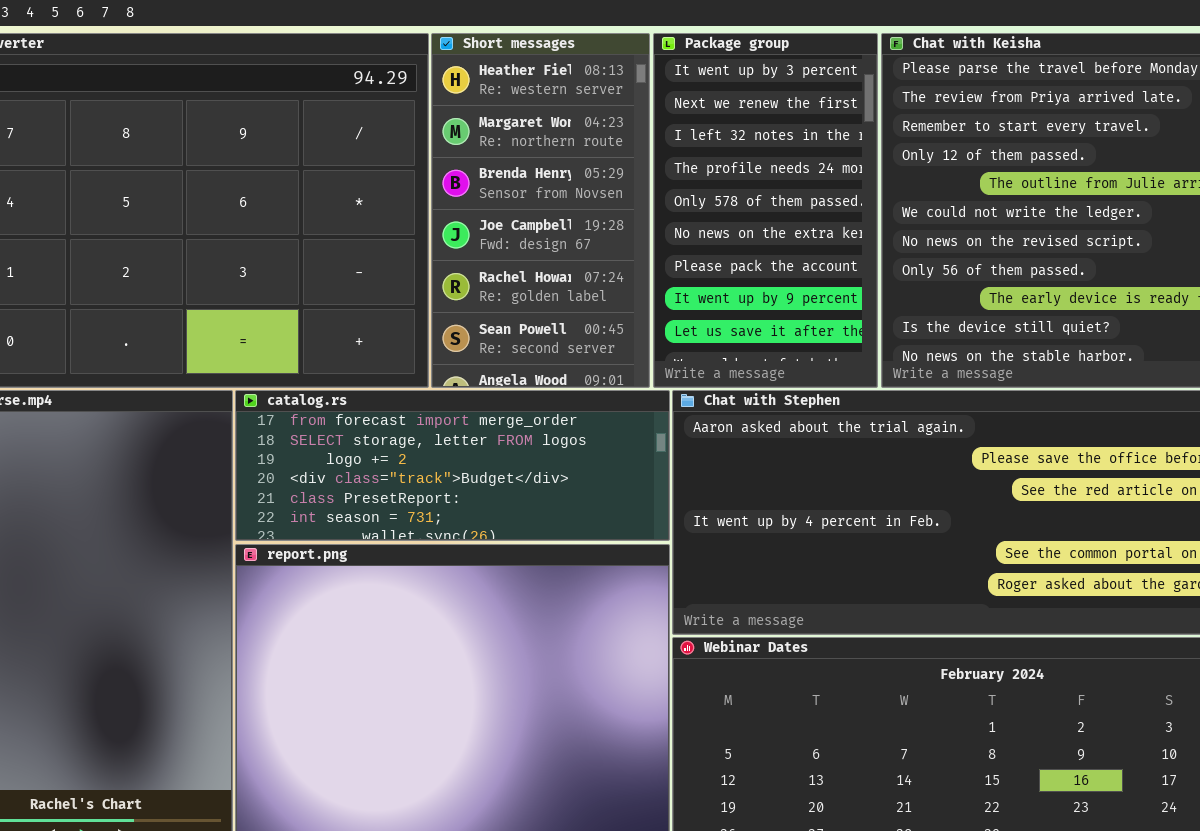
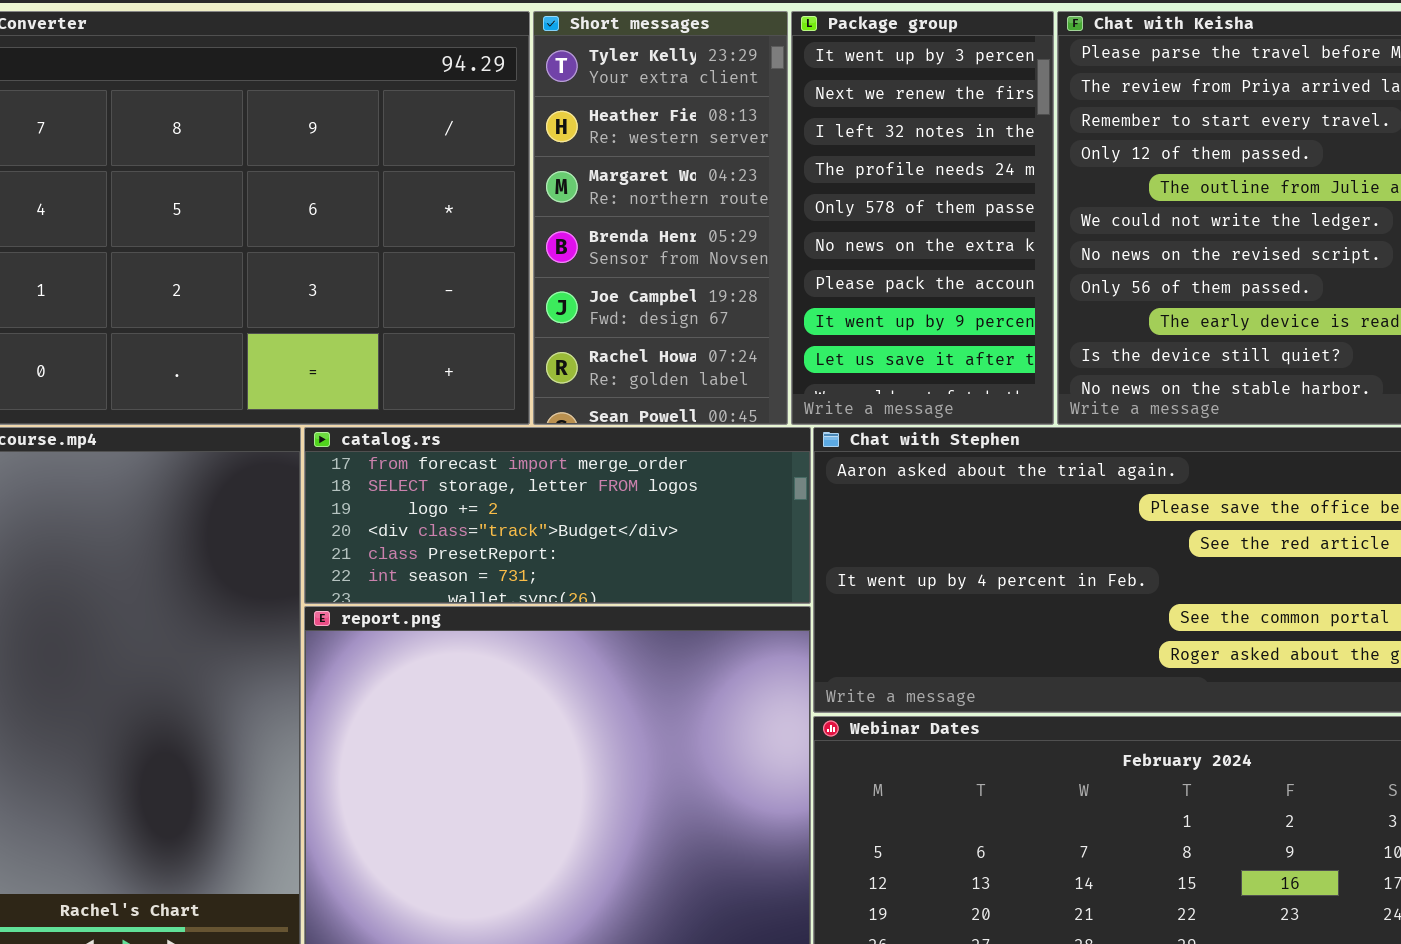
Short messages: [431,33,650,388] -> [533,11,788,425], scrolled up 1 row

